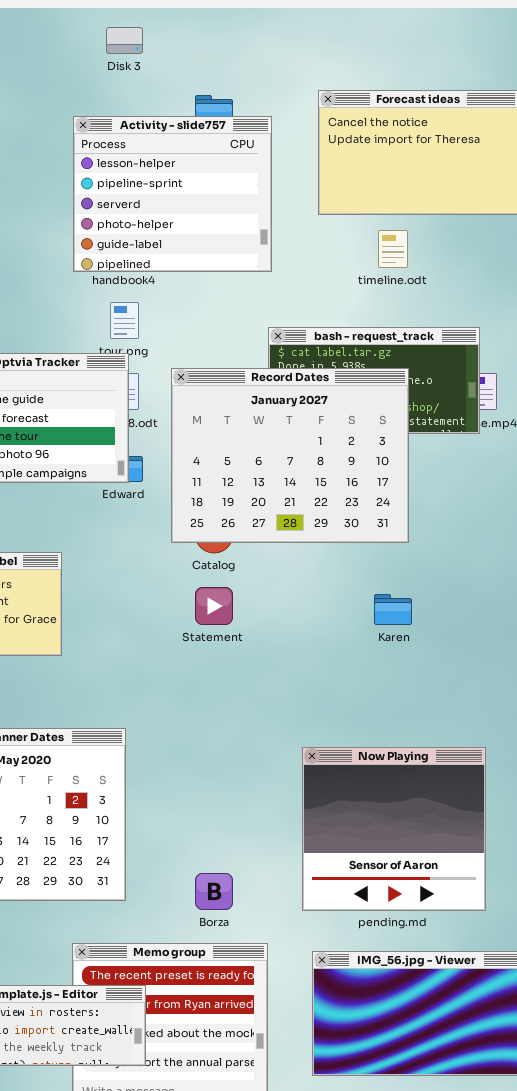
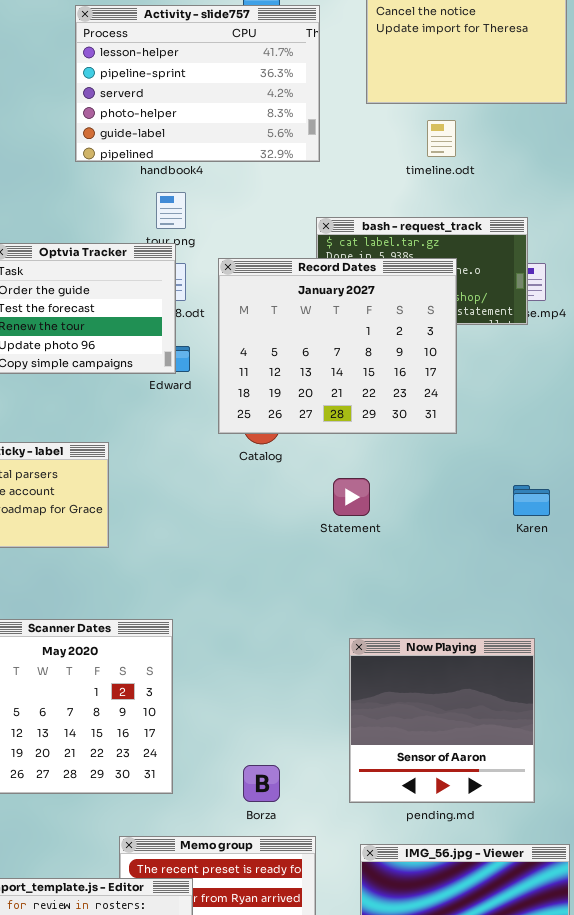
Activity - slide757: [73,116,272,272] -> [75,5,320,162], resized
Statement: [195,587,233,625] -> [333,478,370,516], moved
Karen: [374,594,412,625] -> [513,485,550,516], moved

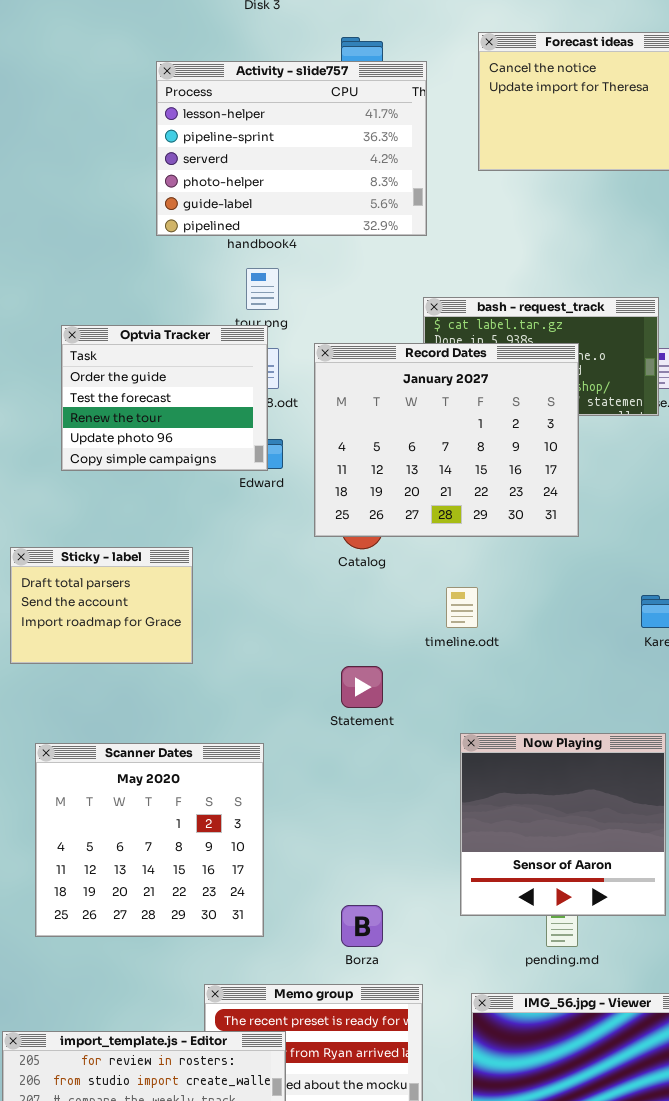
timeline.odt: [427,120,456,157] -> [446,587,478,628], moved
Statement: [333,478,370,516] -> [341,666,383,708], moved
Now Playing: [349,638,535,803] -> [460,733,666,916], moved

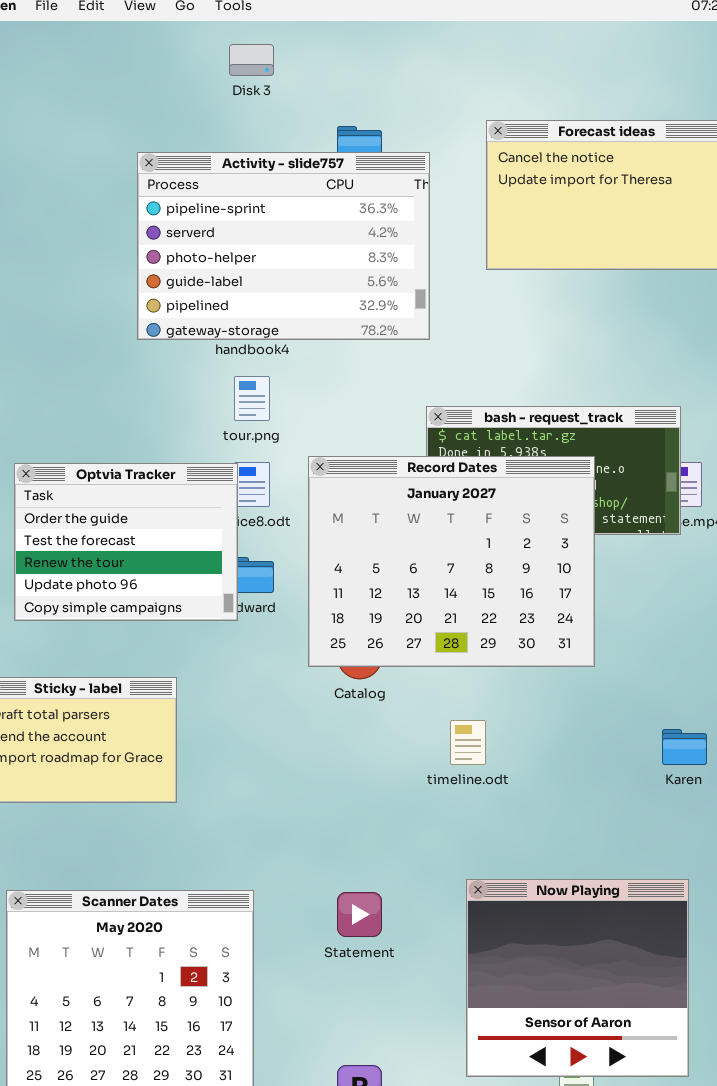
Activity - slide757: [156,61,427,236] -> [137,152,430,340], scrolled down 1 row
Optvia Tracker: [61,325,268,471] -> [14,463,238,621], moved
Statement: [341,666,383,708] -> [337,892,382,937], moved

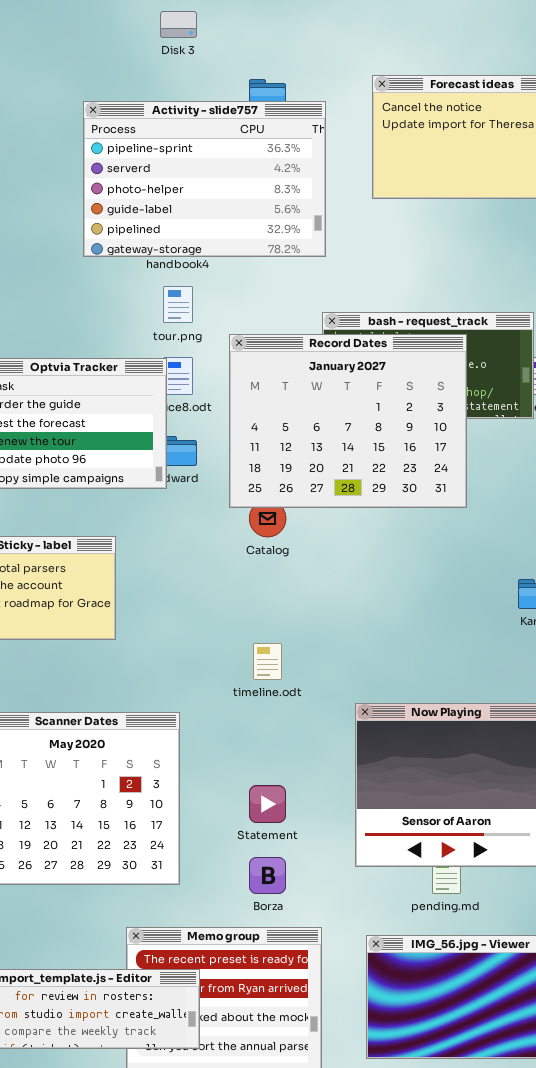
Record Dates: [308,456,595,667] -> [229,334,467,508], moved
timeline.odt: [450,720,486,765] -> [253,643,282,680], moved
Statement: [337,892,382,937] -> [249,785,286,823], moved

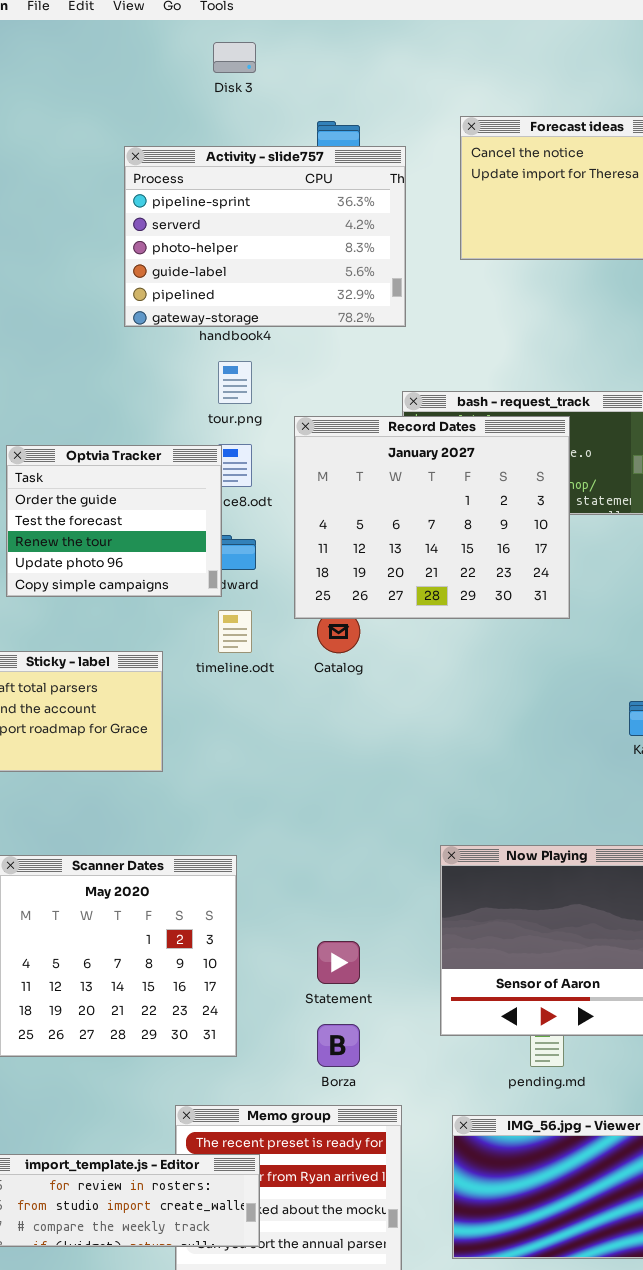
timeline.odt: [253,643,282,680] -> [218,610,252,653], moved

